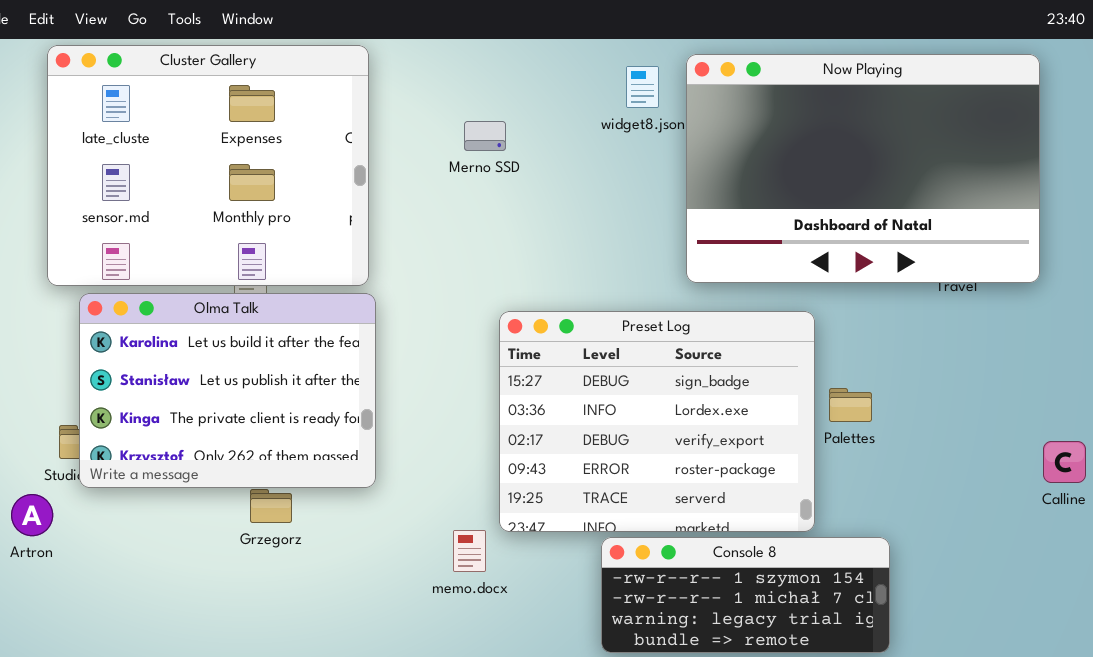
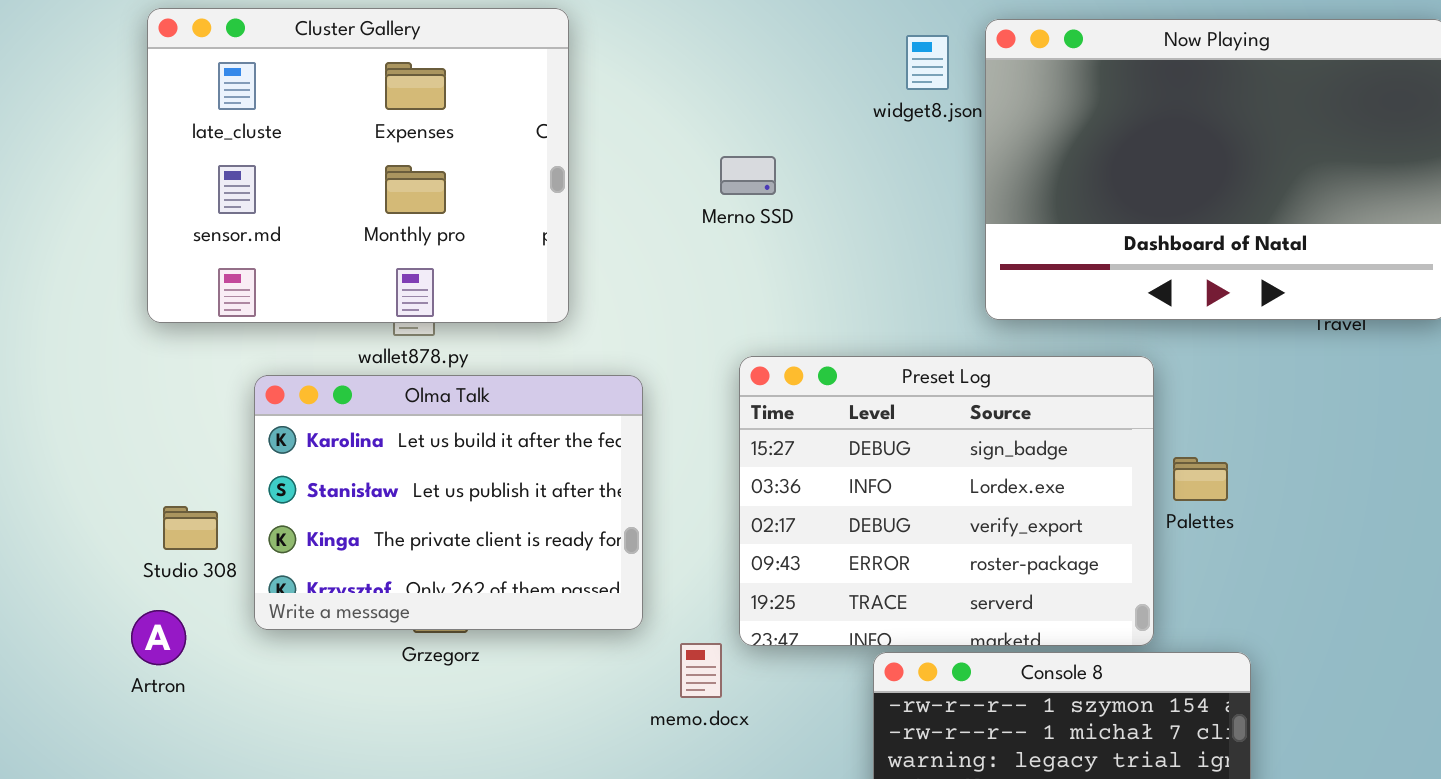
Merno SSD: [464,121,506,151] -> [720,156,776,195], moved
Olma Talk: [79,293,376,488] -> [254,375,643,630], moved
Artron: [11,494,53,536] -> [131,610,186,665], moved

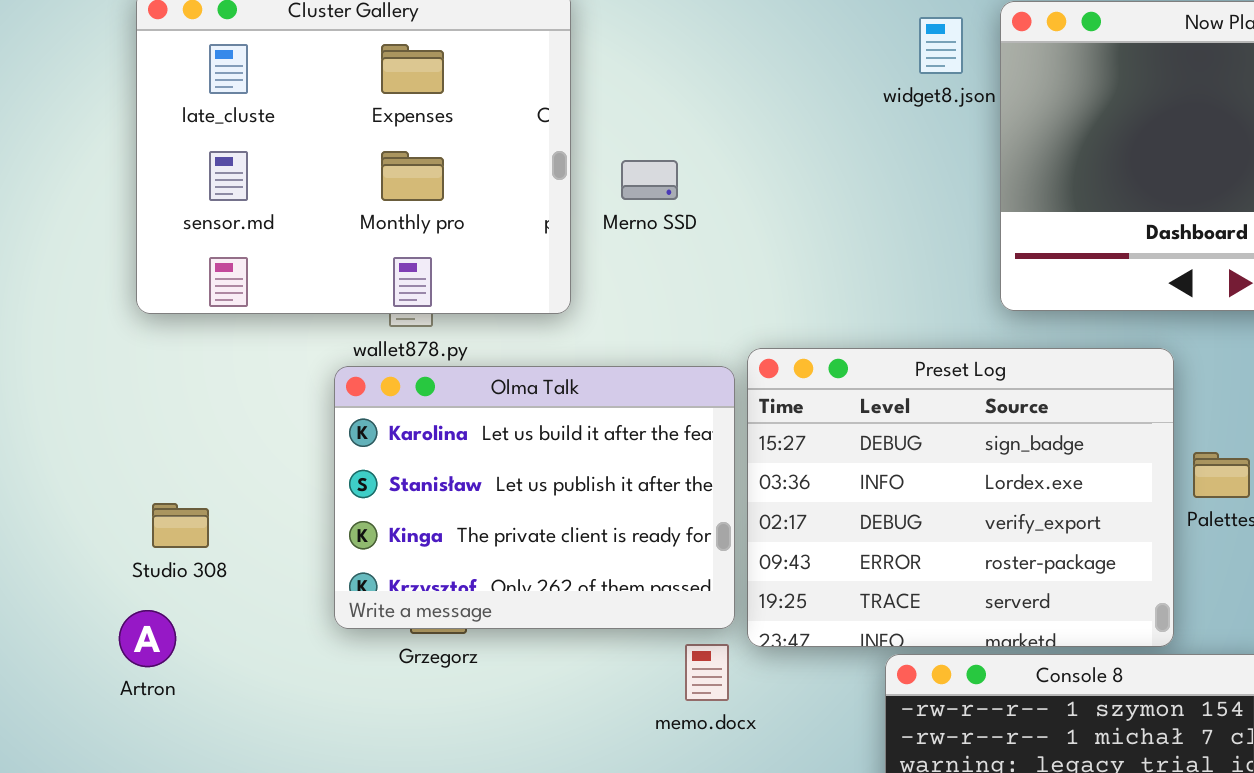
Merno SSD: [720,156,776,195] -> [621,160,678,200], moved
Olma Talk: [254,375,643,630] -> [334,366,735,629], moved

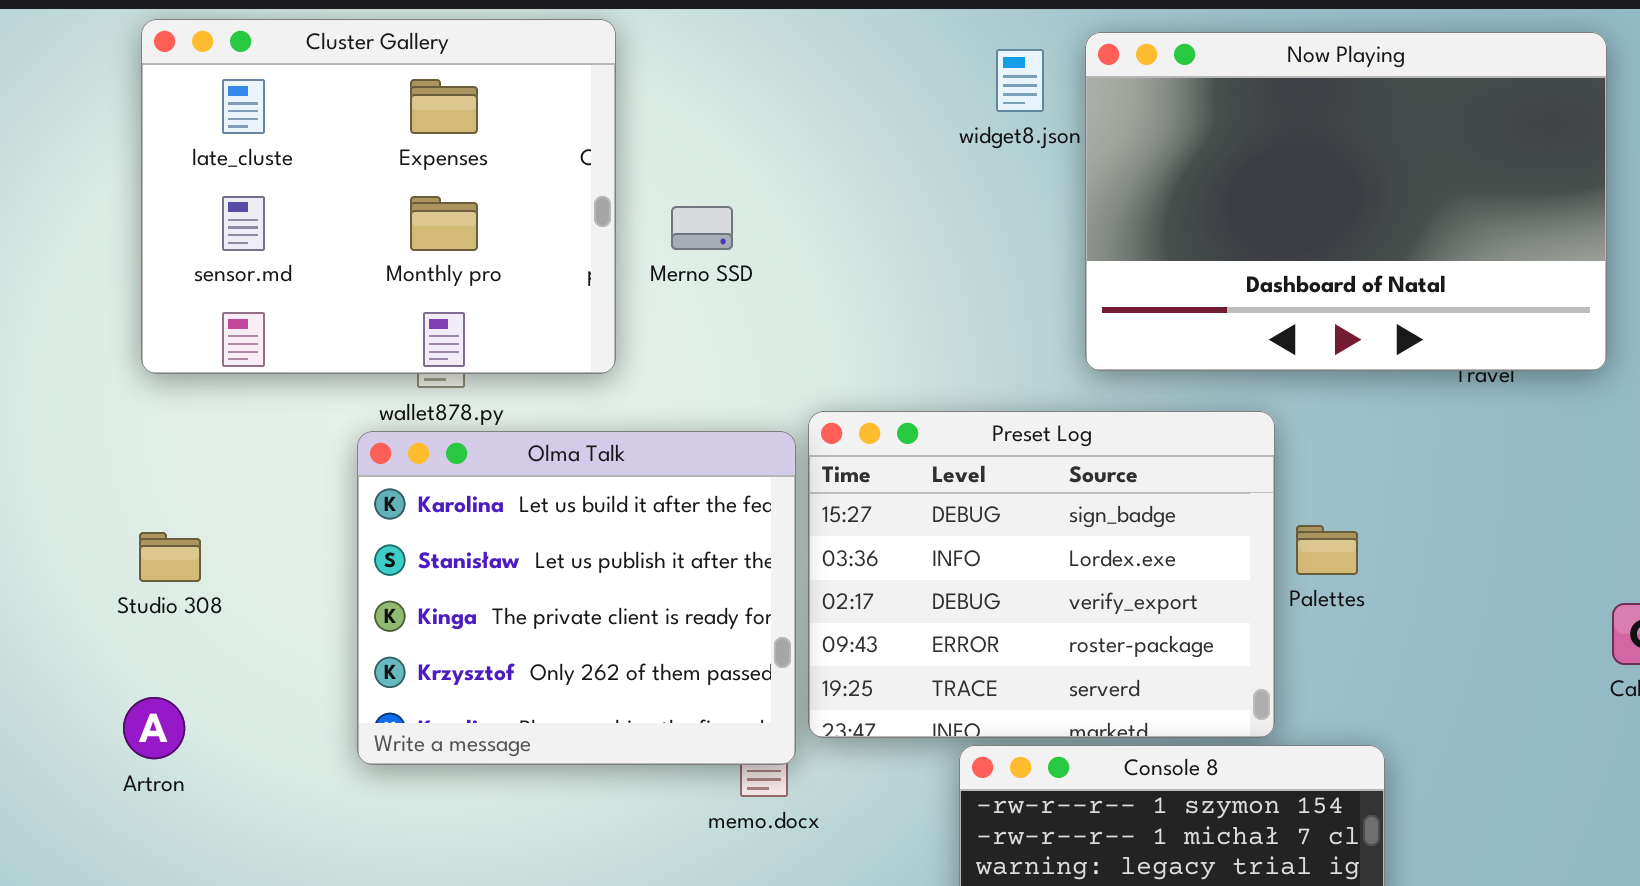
Olma Talk: [334,366,735,629] -> [357,431,796,765], resized
Studio 308: [152,503,209,548] -> [139,532,201,582], moved

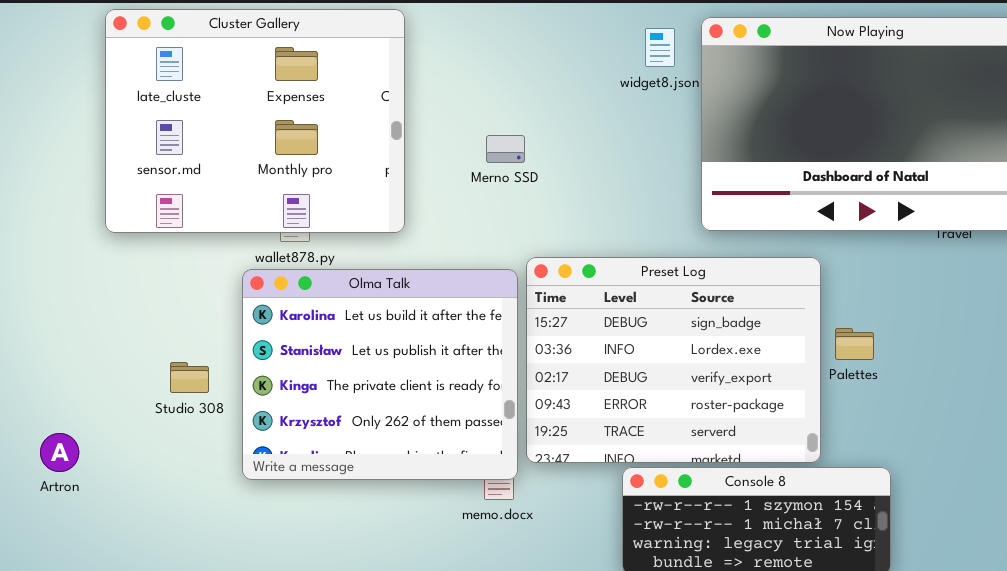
Merno SSD: [671,206,733,250] -> [486,135,525,163], moved
Studio 308: [139,532,201,582] -> [170,362,209,393], moved
Artron: [123,697,185,759] -> [40,433,79,472], moved

